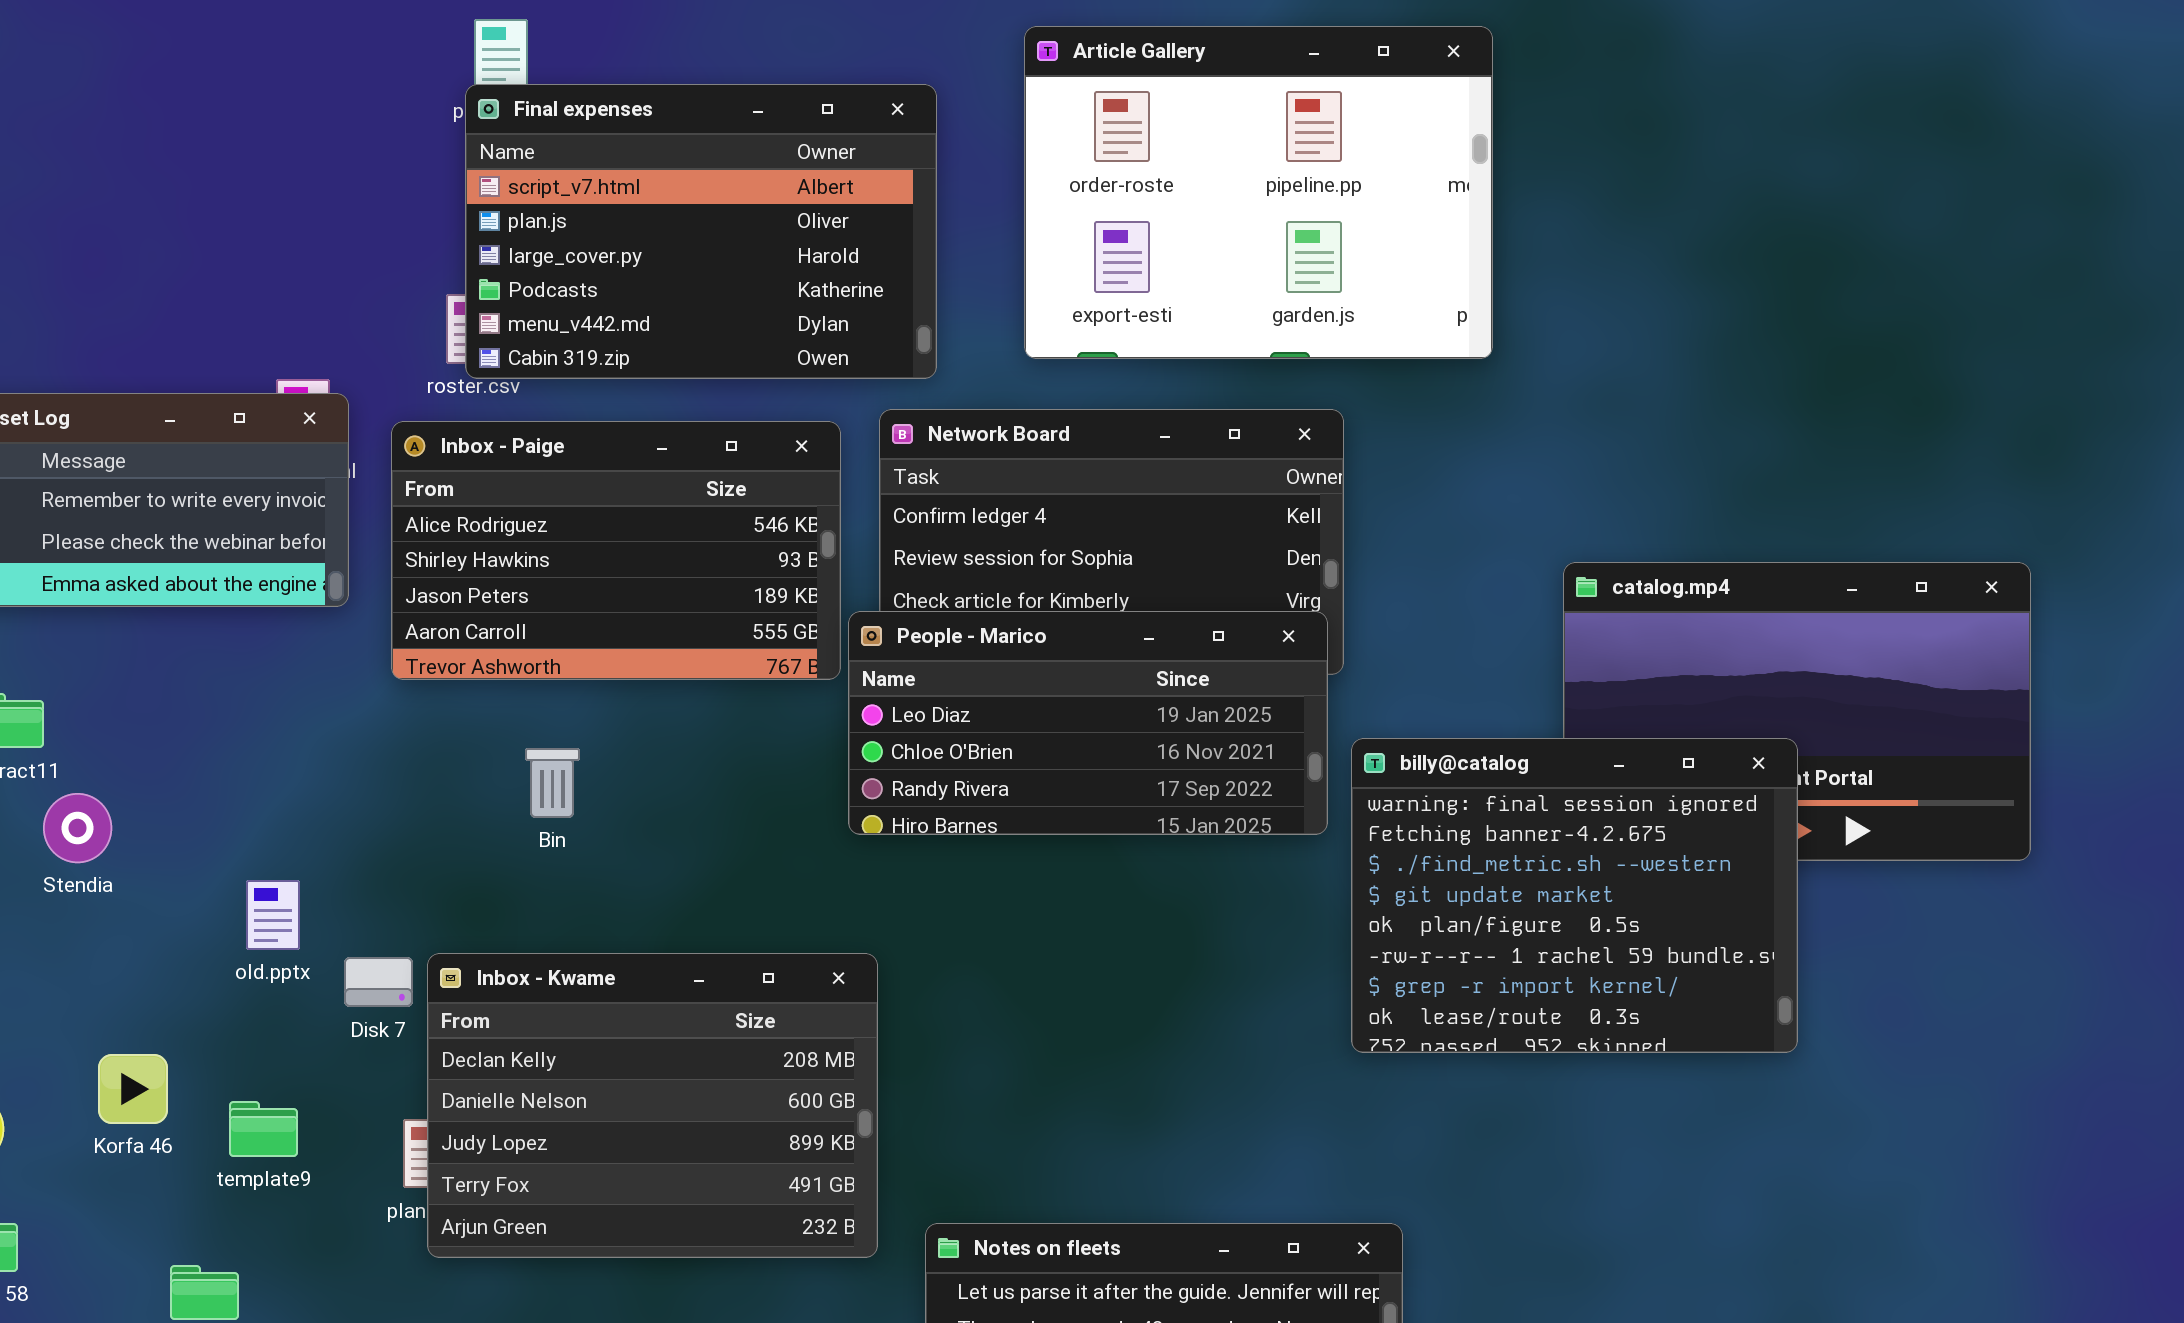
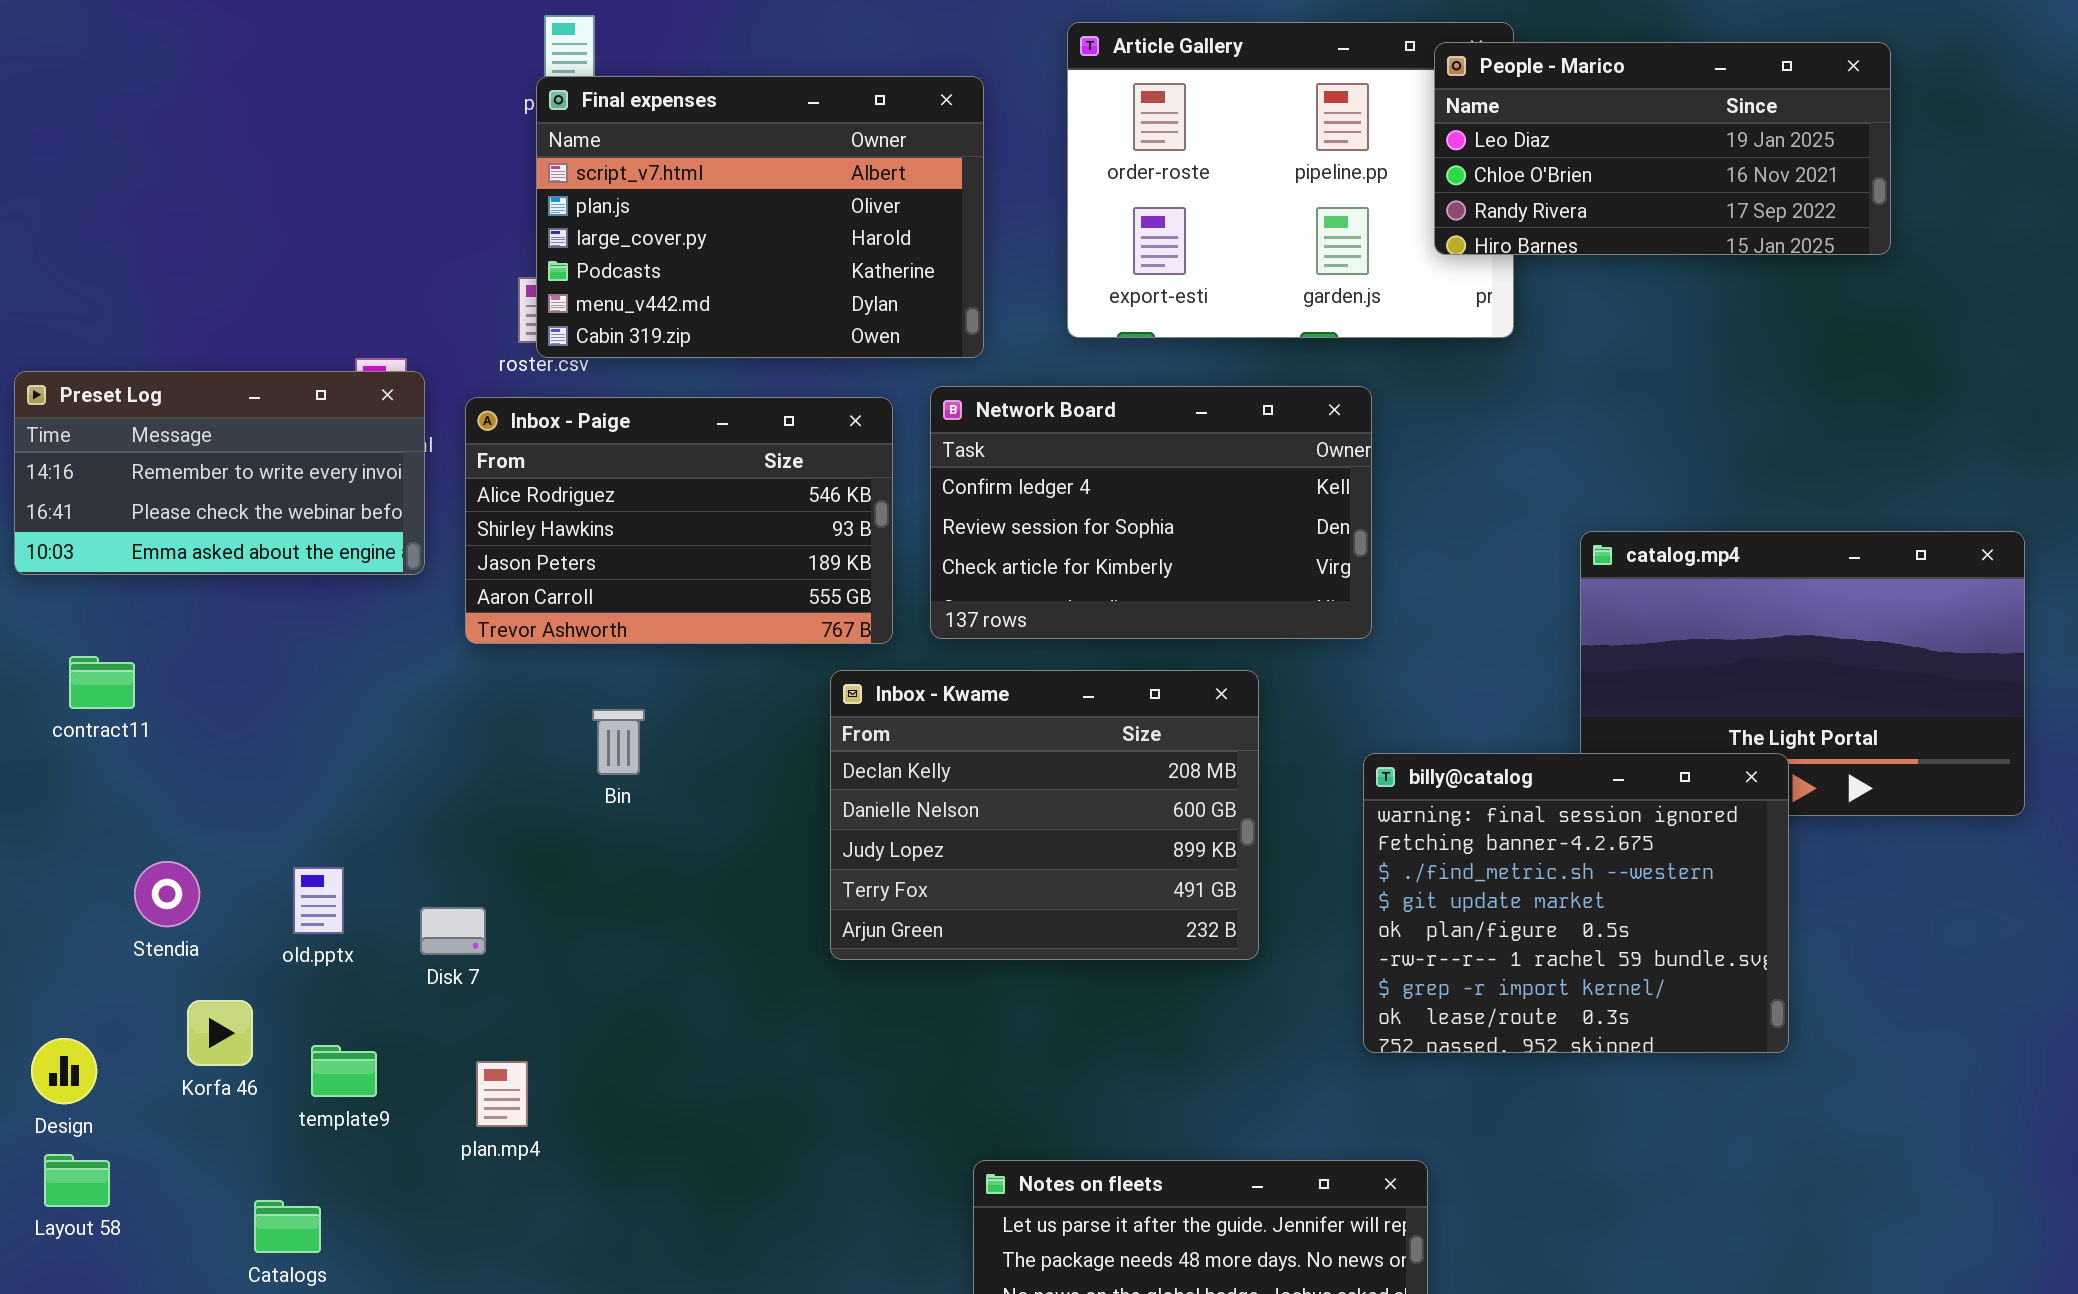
People - Marico: [848,611,1328,835] -> [1434,42,1891,255], moved
billy@catalog: [1351,738,1798,1053] -> [1363,753,1789,1053], moved
Stendia: [43,793,112,863] -> [134,861,200,927], moved
old.pptx: [246,880,300,950] -> [293,867,344,934], moved
Inbox - Kwame: [427,953,878,1258] -> [830,670,1259,960], moved

